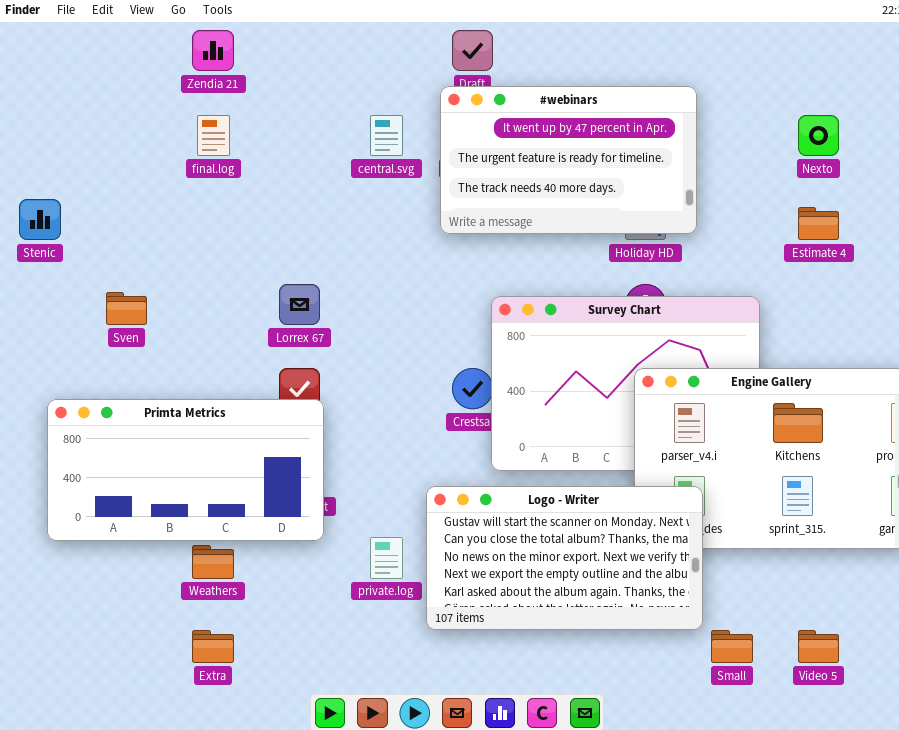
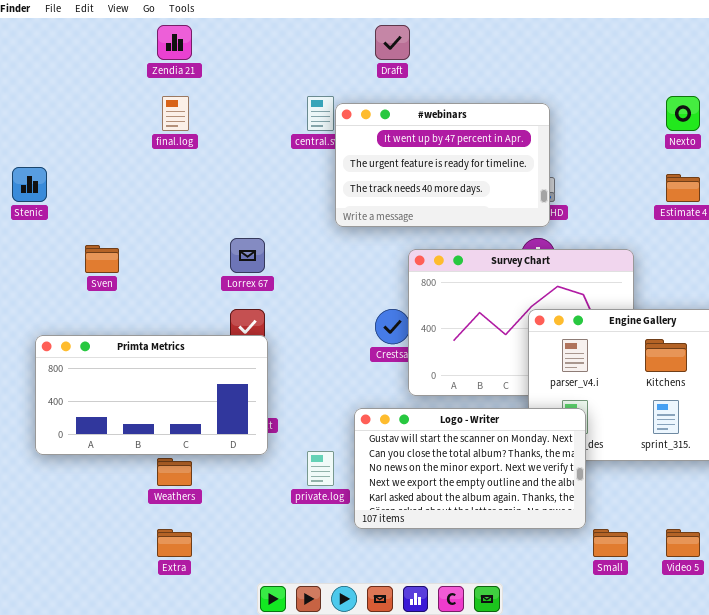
#webinars: [440,86,697,234] -> [335,103,550,227], moved

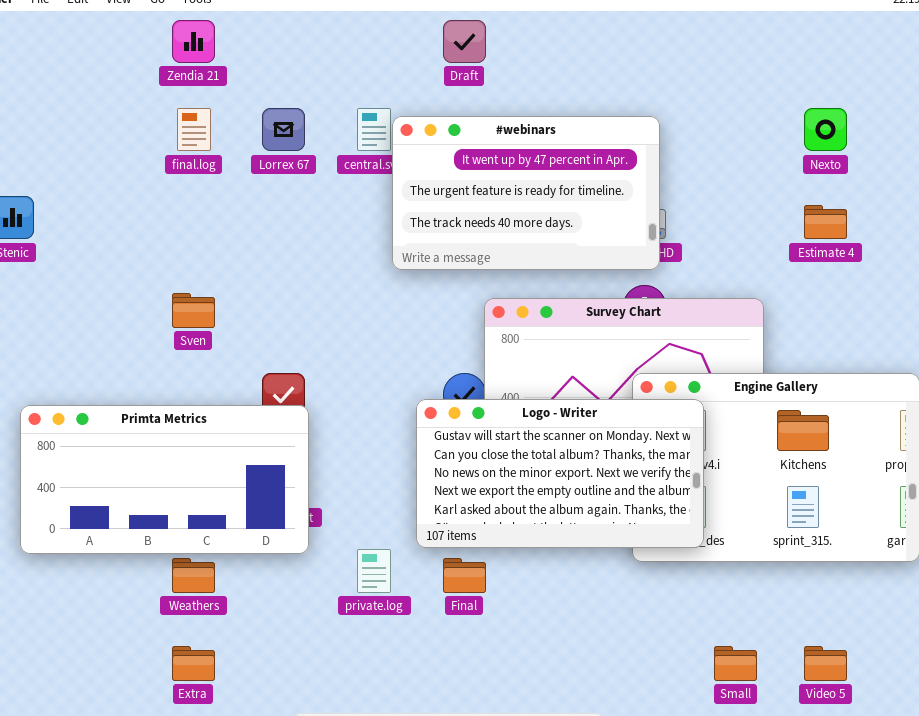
Lorrex 67: [230,238,265,273] -> [262,108,305,151], moved
Sven: [85,245,119,273] -> [172,293,215,328], moved
Logo - Writer: [354,408,586,529] -> [416,399,704,548], moved

